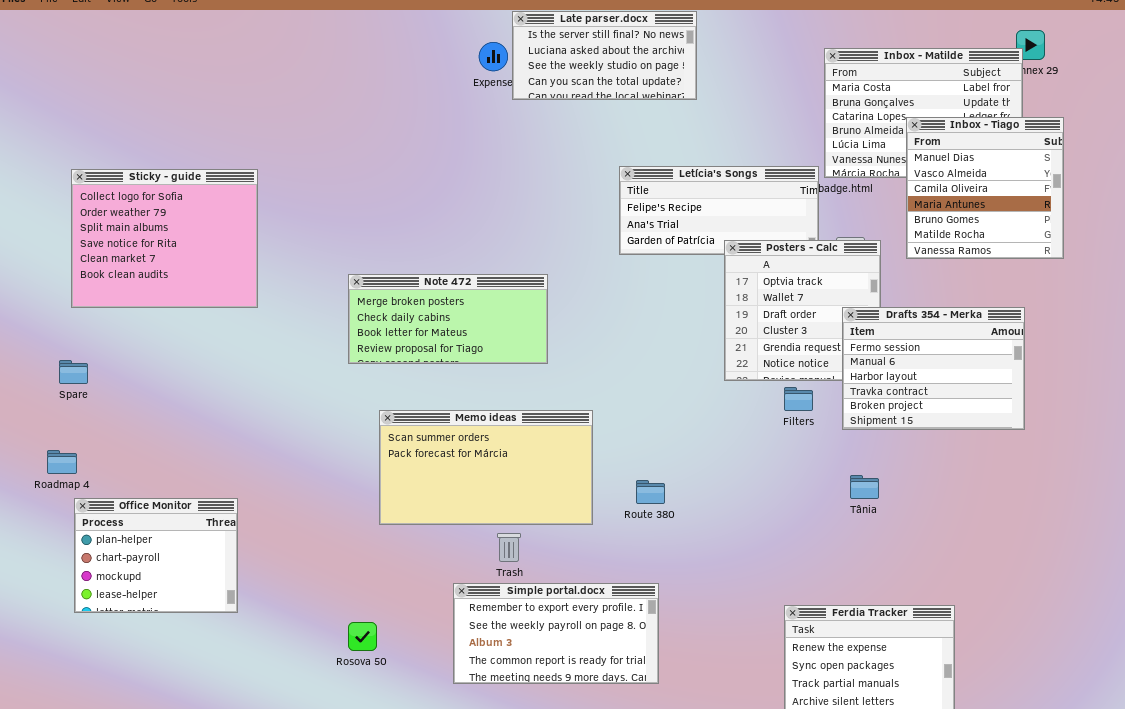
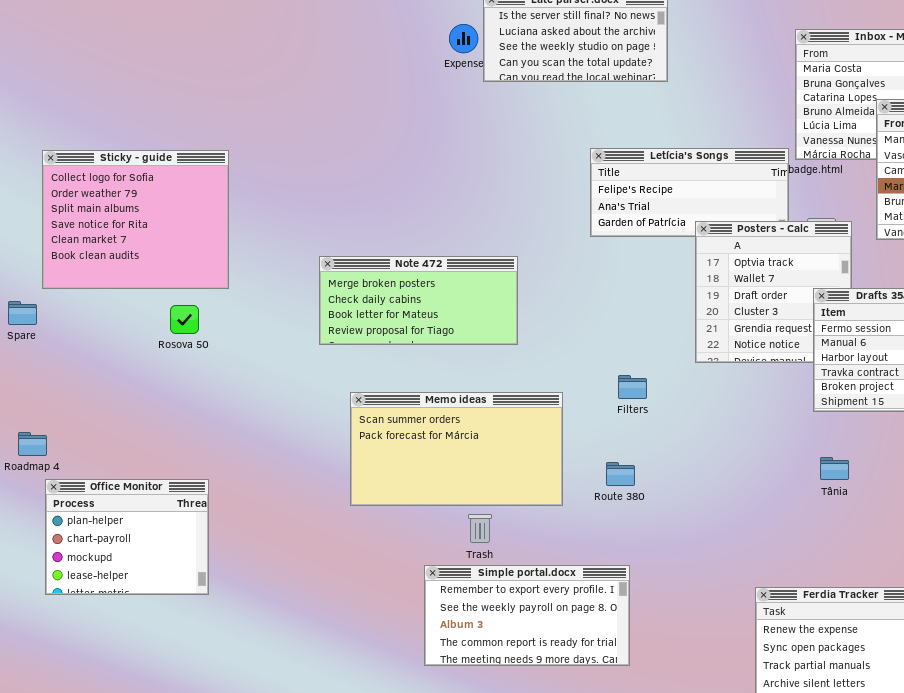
Spare: [59,360,88,384] -> [8,301,37,325], moved
Filters: [784,387,813,411] -> [618,375,647,399], moved
Rosova 50: [348,622,377,651] -> [170,305,199,334], moved

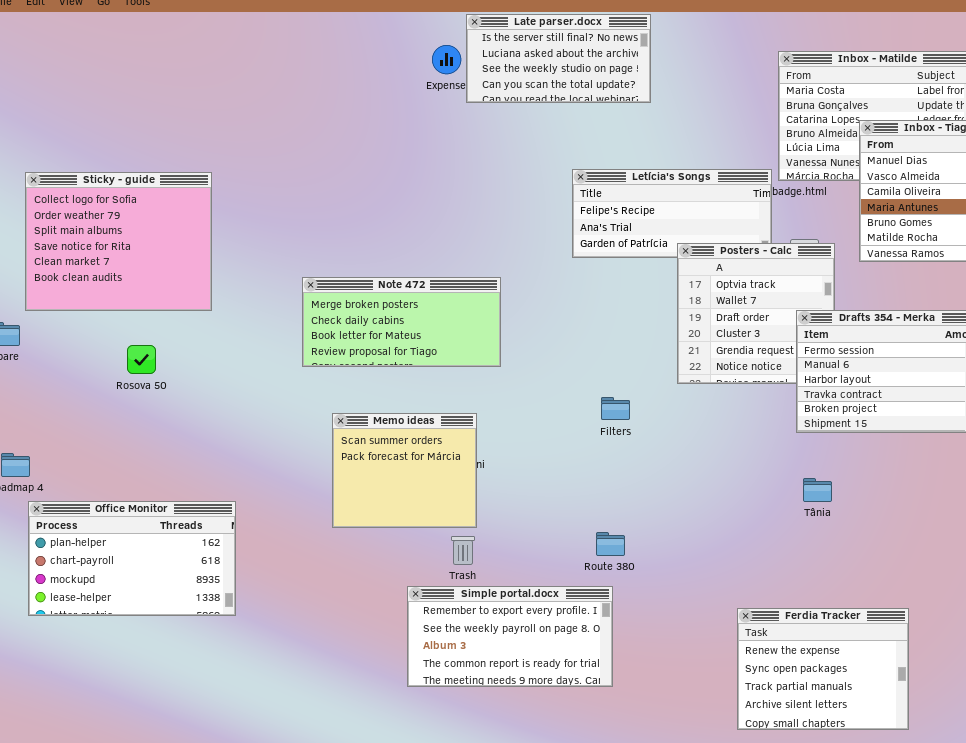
Rosova 50: [170,305,199,334] -> [127,345,156,374], moved
Memo ideas: [350,392,563,506] -> [332,413,477,528], resized
Route 380: [606,462,635,486] -> [596,532,625,556], moved
Office Monitor: [45,479,209,595] -> [28,501,236,616], resized

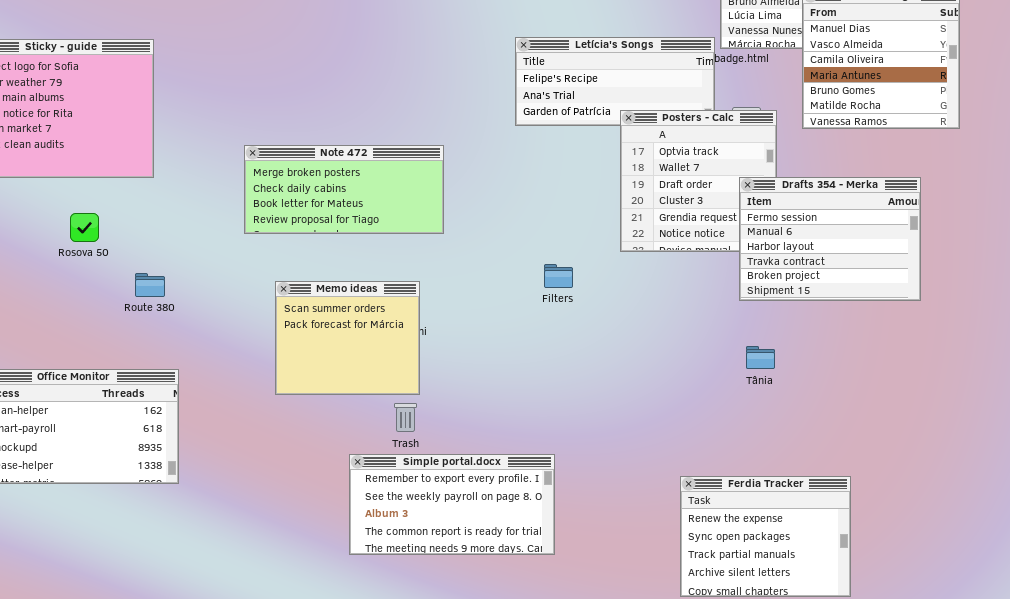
Route 380: [596,532,625,556] -> [135,273,165,297], moved

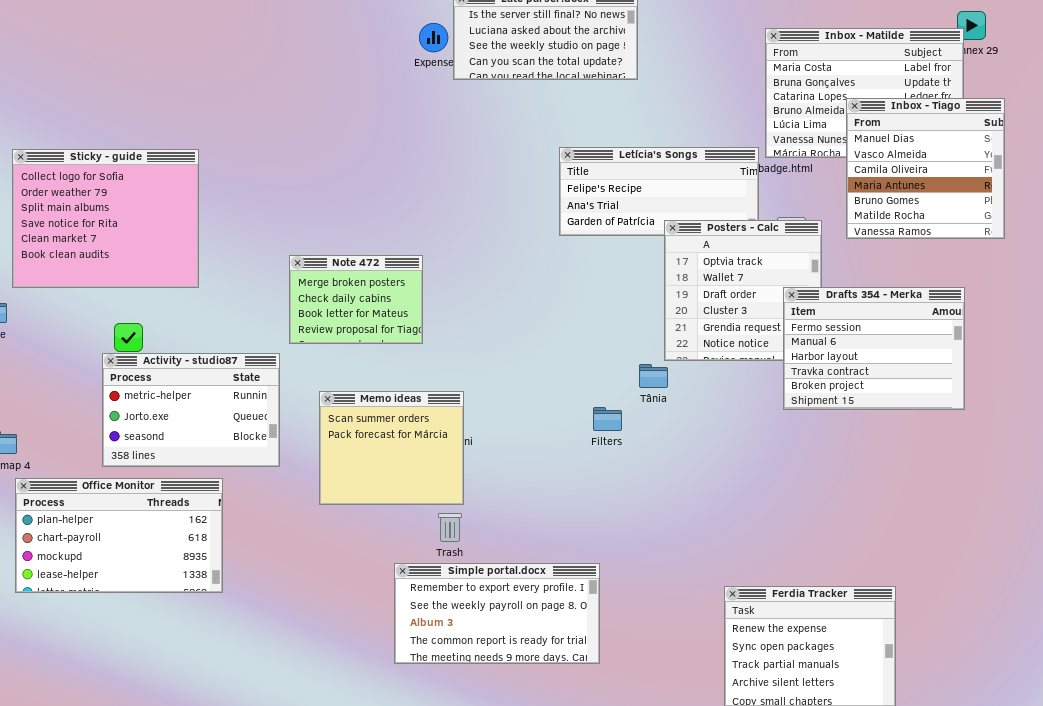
Note 472: [244,145,444,234] -> [289,255,423,344], resized
Activity - studio87: none -> [102,353,280,467], opened
Filters: [544,264,573,288] -> [593,407,622,431], moved
Tânia: [746,346,775,369] -> [639,364,668,388], moved

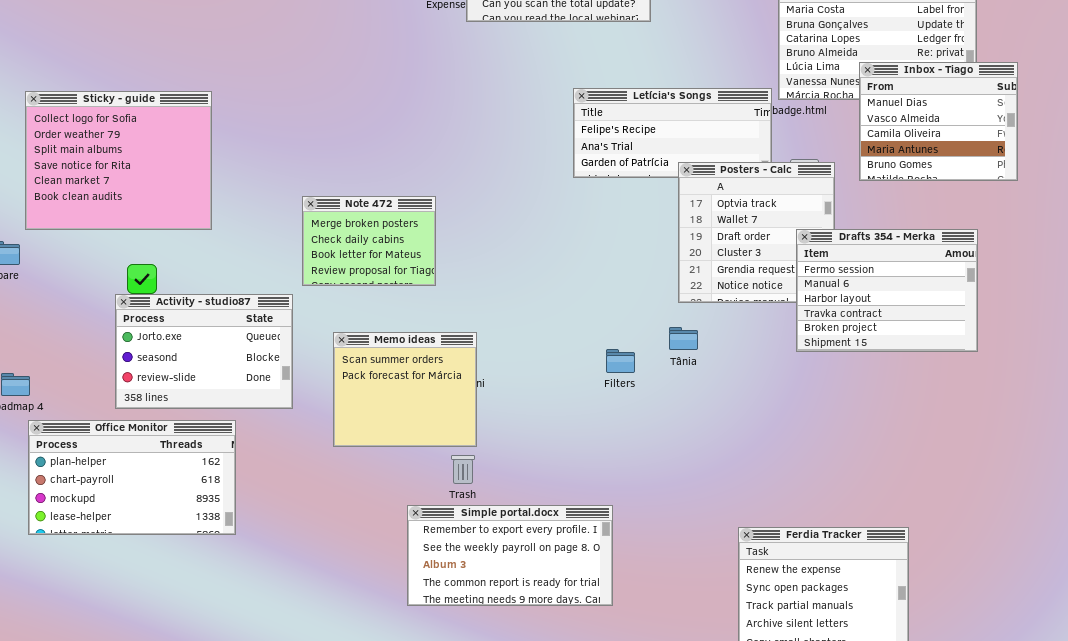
Inbox - Tiago: [846,98,1005,239] -> [859,62,1018,181], resized
Activity - studio87: [102,353,280,467] -> [115,294,293,409], scrolled down 1 row
Tânia: [639,364,668,388] -> [669,327,698,350], moved

